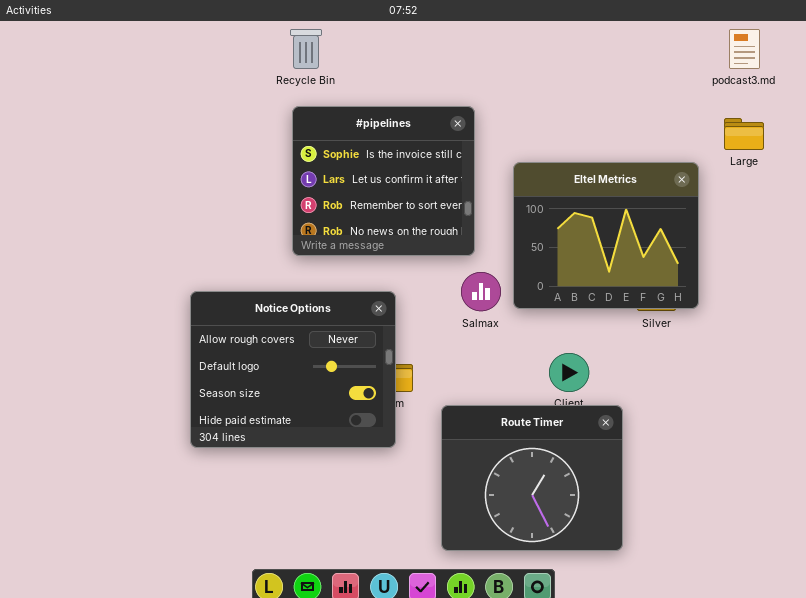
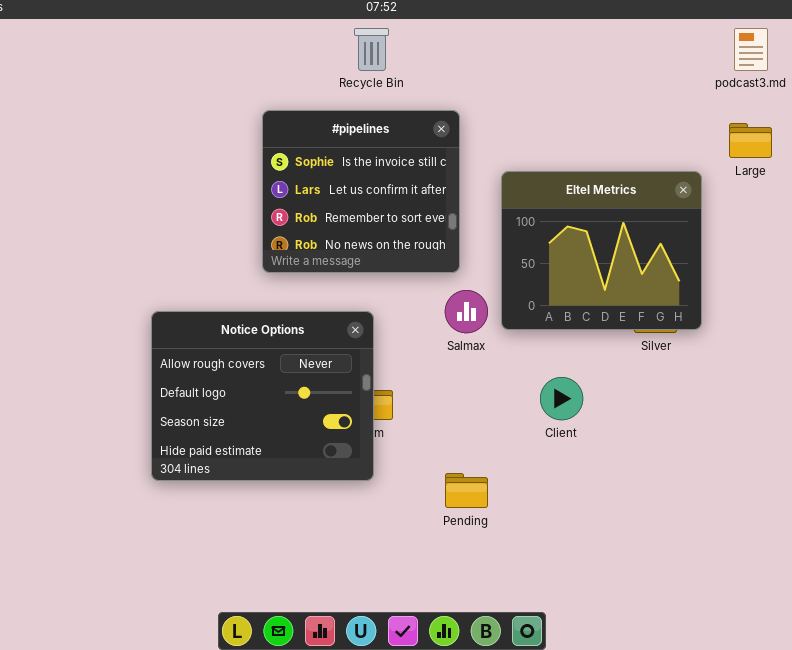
Recycle Bin: [290,29,322,69] -> [354,28,389,71], moved
Route Timer: [441,405,623,551] -> none, closed

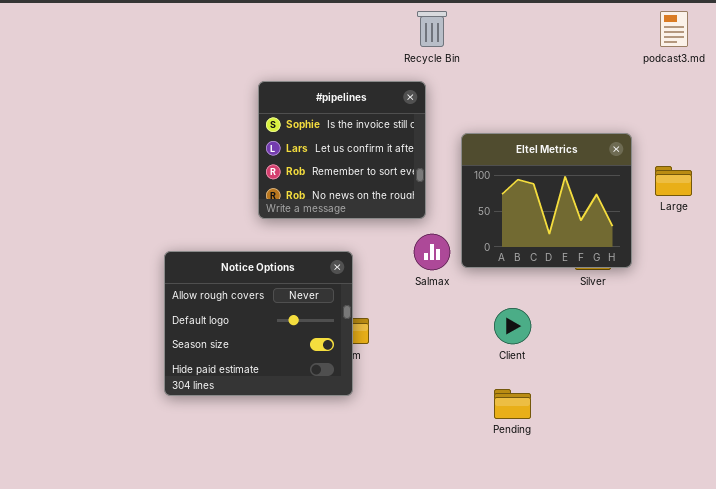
Recycle Bin: [354,28,389,71] -> [417,11,447,47], moved
Large: [729,123,772,158] -> [655,166,692,196], moved
Pending: [445,473,488,508] -> [494,389,531,419], moved

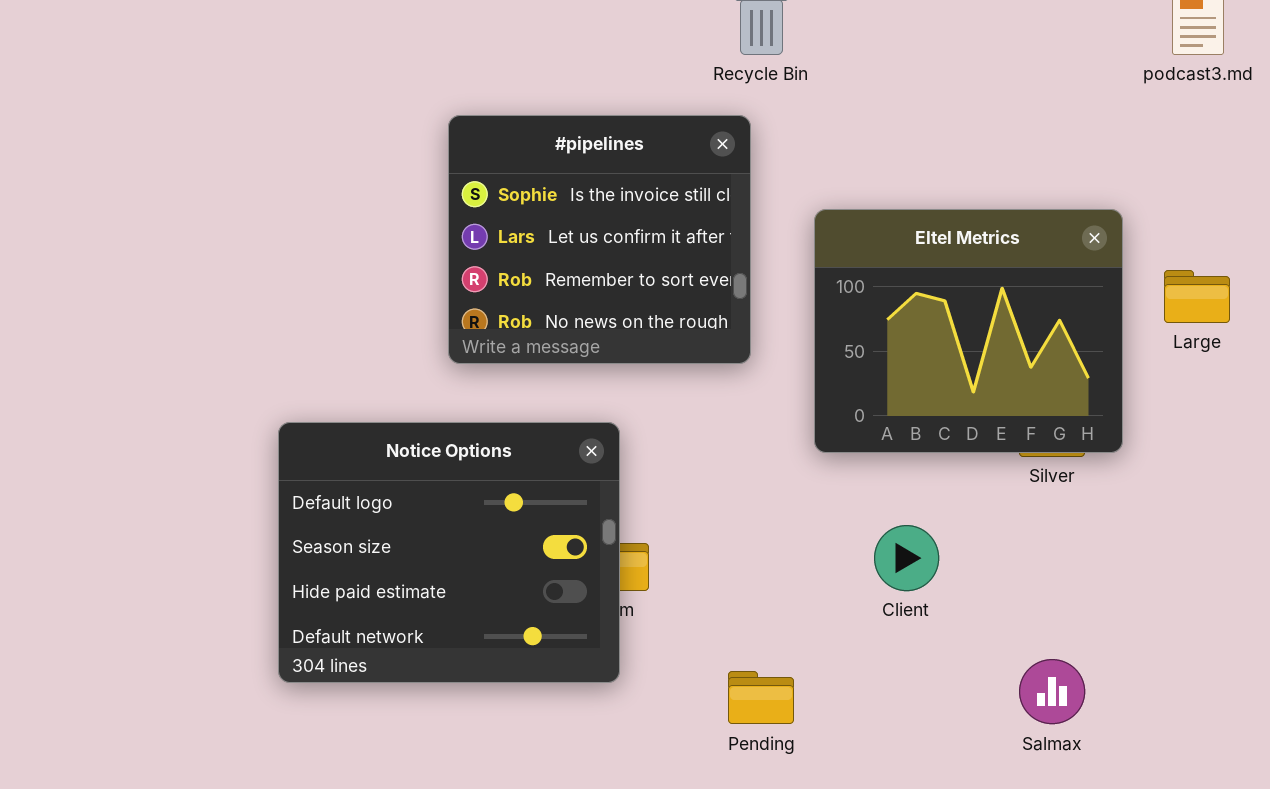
Salmax: [414,234,450,270] -> [1019,659,1085,724], moved
Notice Options: [164,251,353,396] -> [278,422,620,683], scrolled down 1 row
Pending: [494,389,531,419] -> [728,671,794,724], moved

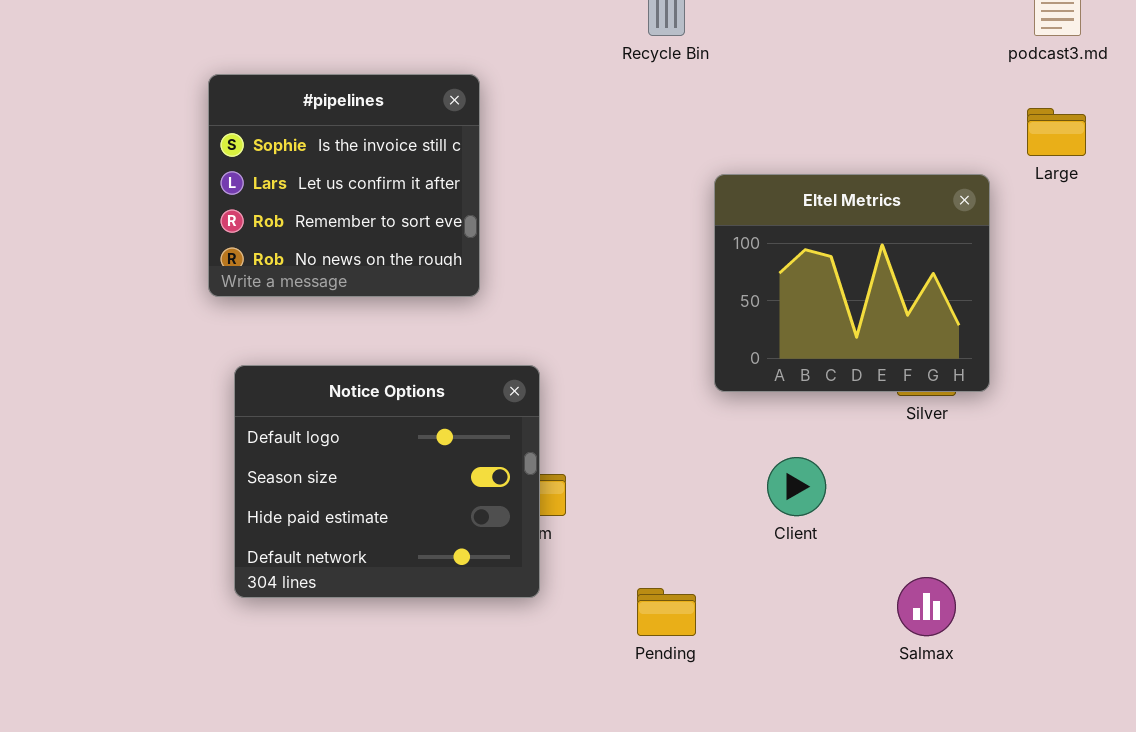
#pipelines: [448,115,751,364] -> [208,74,480,297], moved
Large: [1164,270,1230,323] -> [1027,108,1086,156], moved

